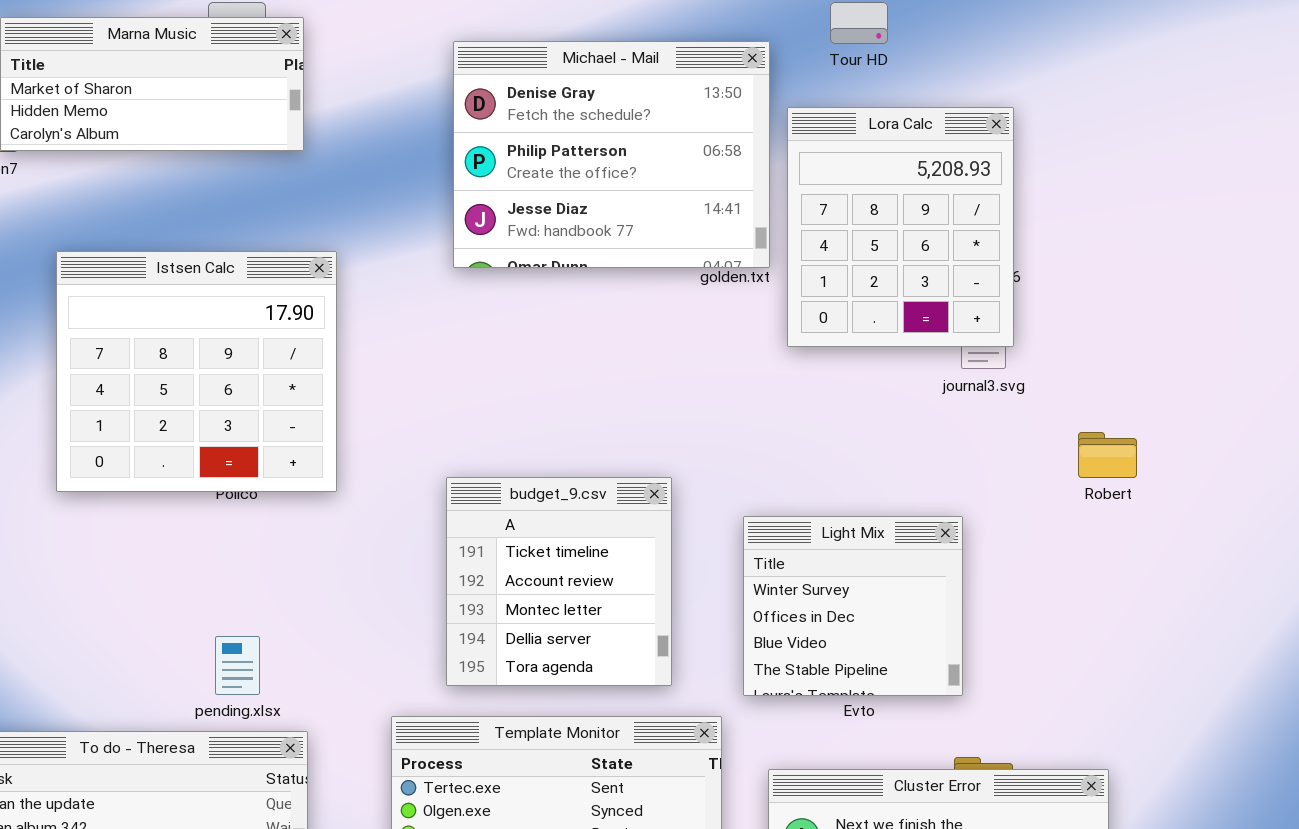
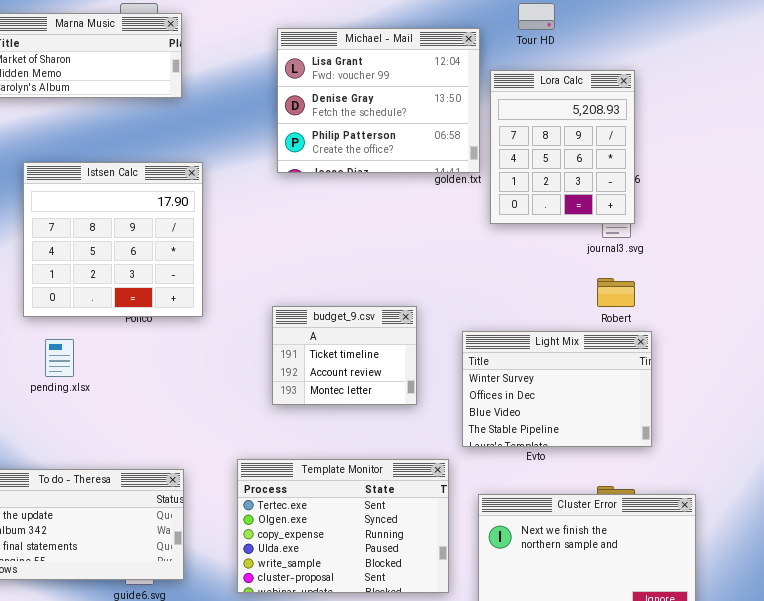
Michael - Mail: [453,41,770,268] -> [277,28,480,173], scrolled up 1 row
Robert: [1078,432,1137,478] -> [597,278,635,307], moved
budget_9.csv: [446,477,672,686] -> [272,306,417,405], resized
Light Mix: [743,516,963,696] -> [462,331,652,447], resized
pending.xlsx: [215,636,260,695] -> [45,339,74,377], moved

